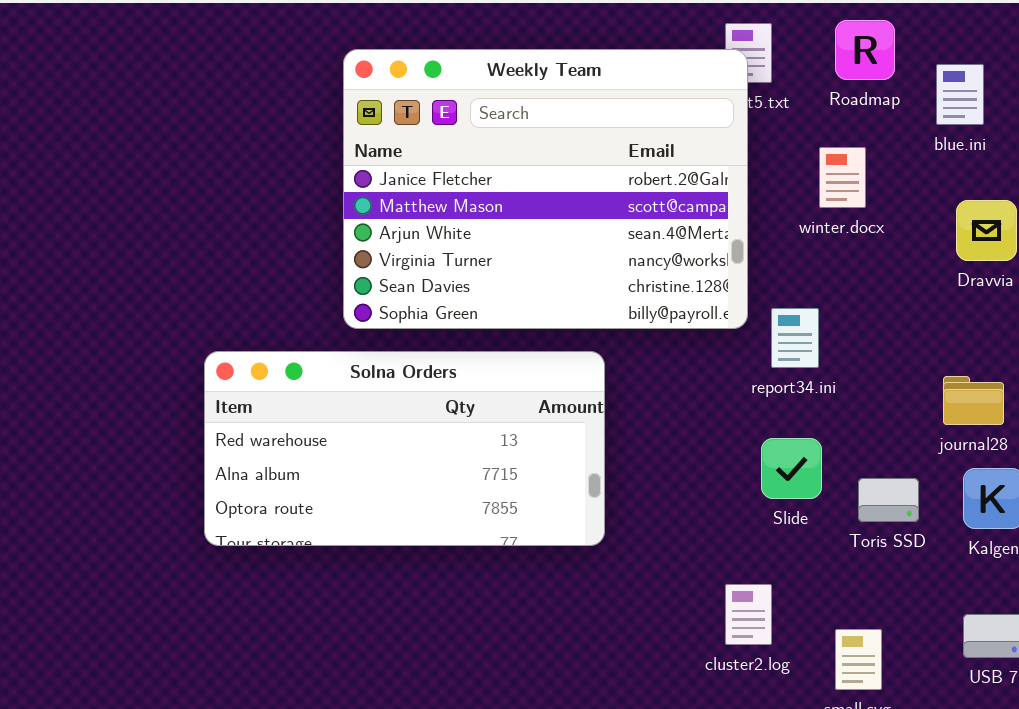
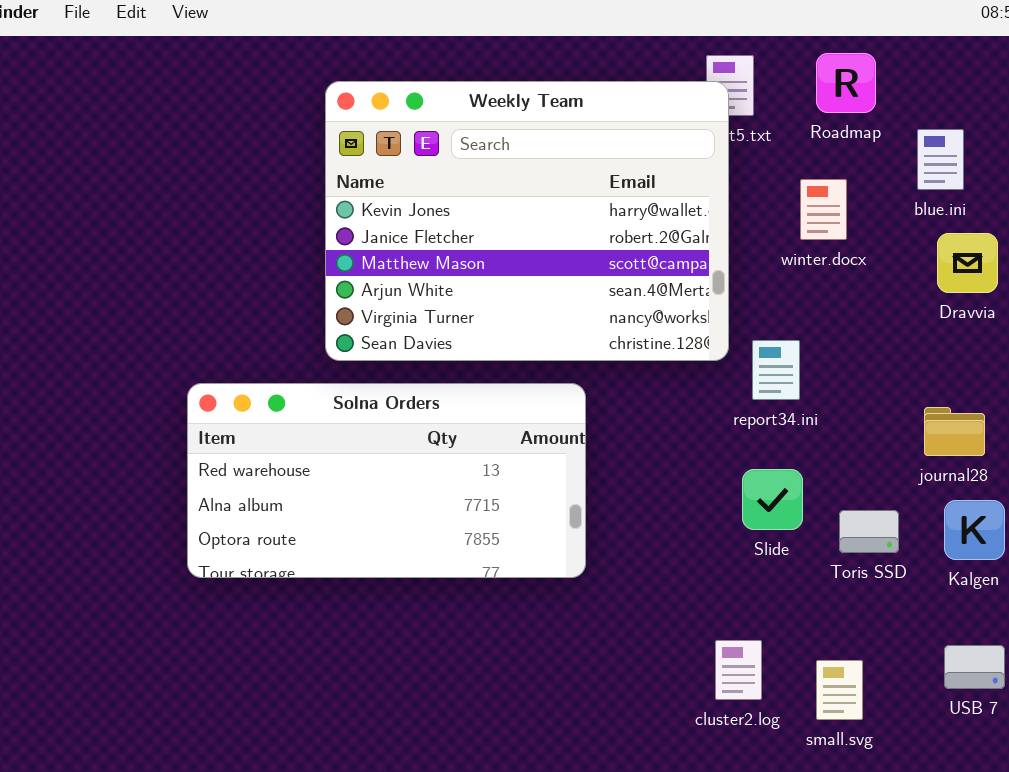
Weekly Team: [343,49,748,329] -> [325,81,729,361], scrolled up 1 row
blue.ini: [936,64,984,125] -> [917,129,964,190], moved
cluster2.log: [725,584,772,645] -> [715,640,762,700], moved

